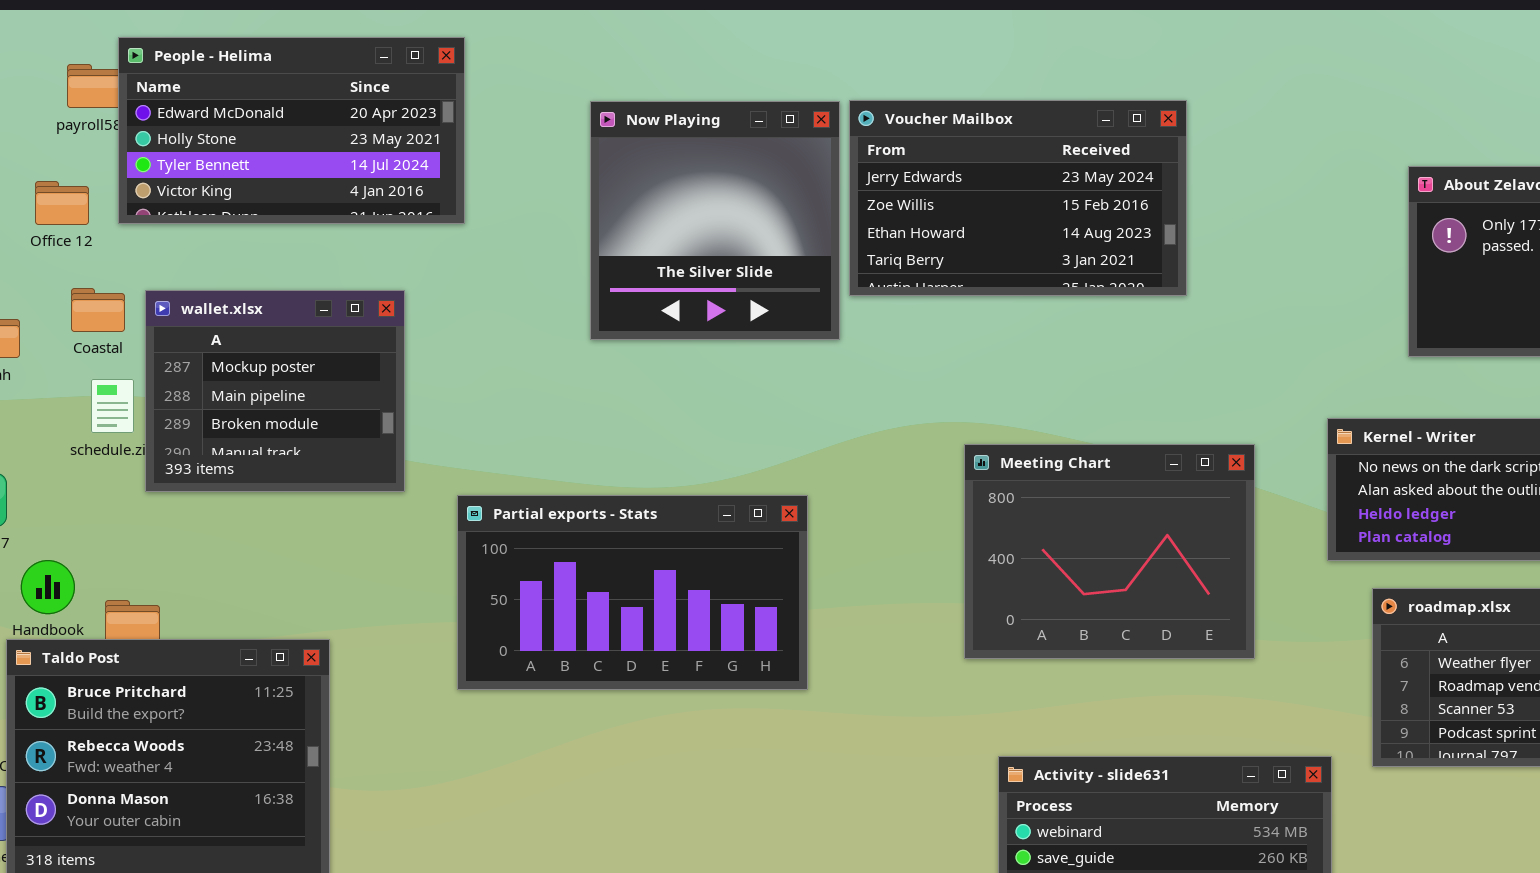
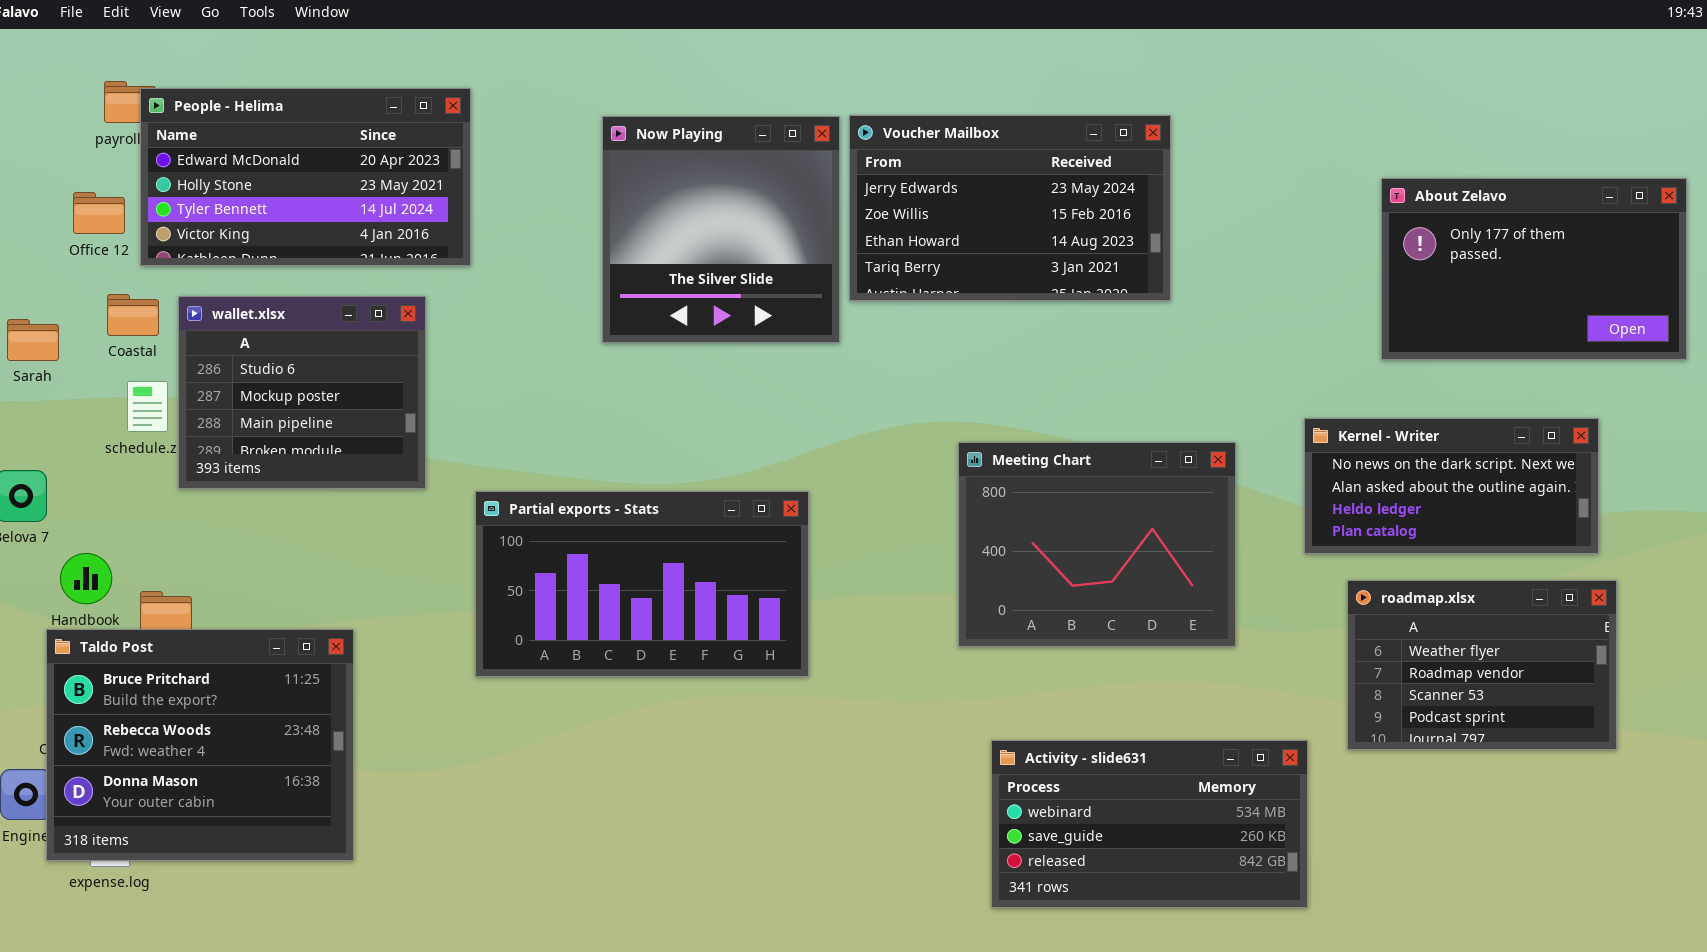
People - Helima: [118,37,465,224] -> [140,88,471,266], moved
wallet.xlsx: [145,290,405,492] -> [178,296,426,489], scrolled up 1 row

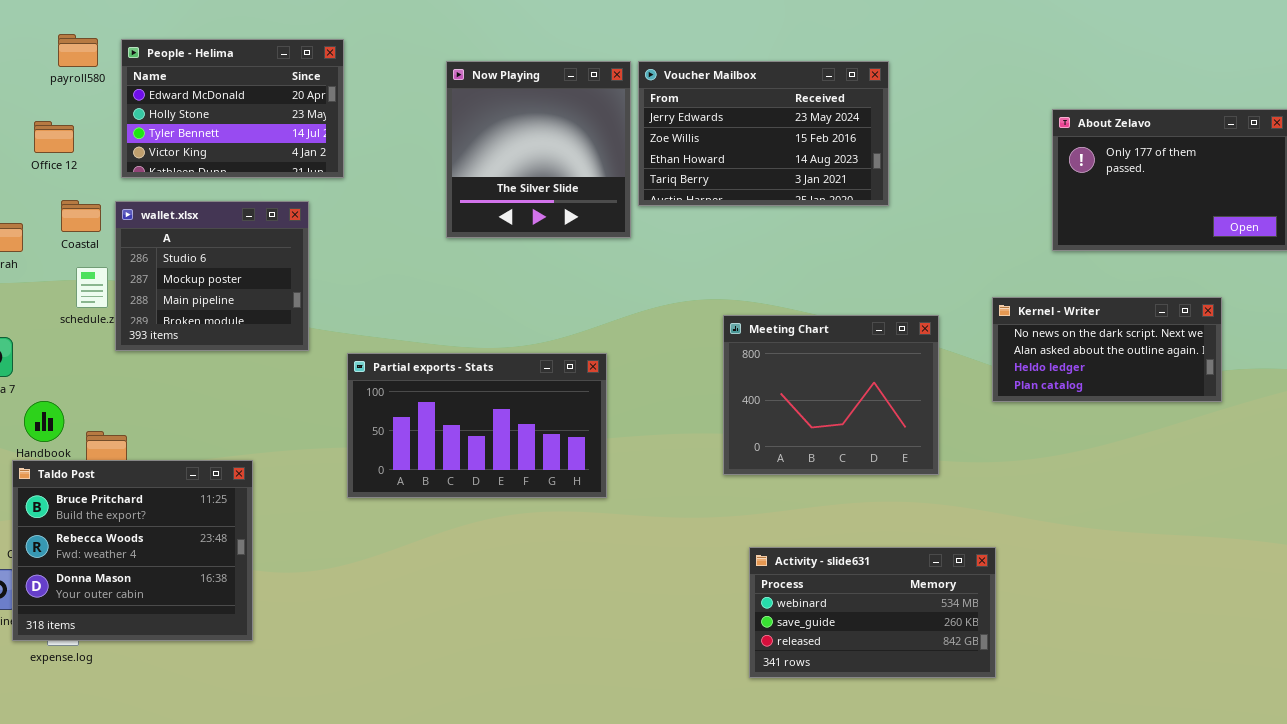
People - Helima: [140,88,471,266] -> [121,39,344,178], resized
roadmap.xlsx: [1347,580,1617,750] -> none, closed

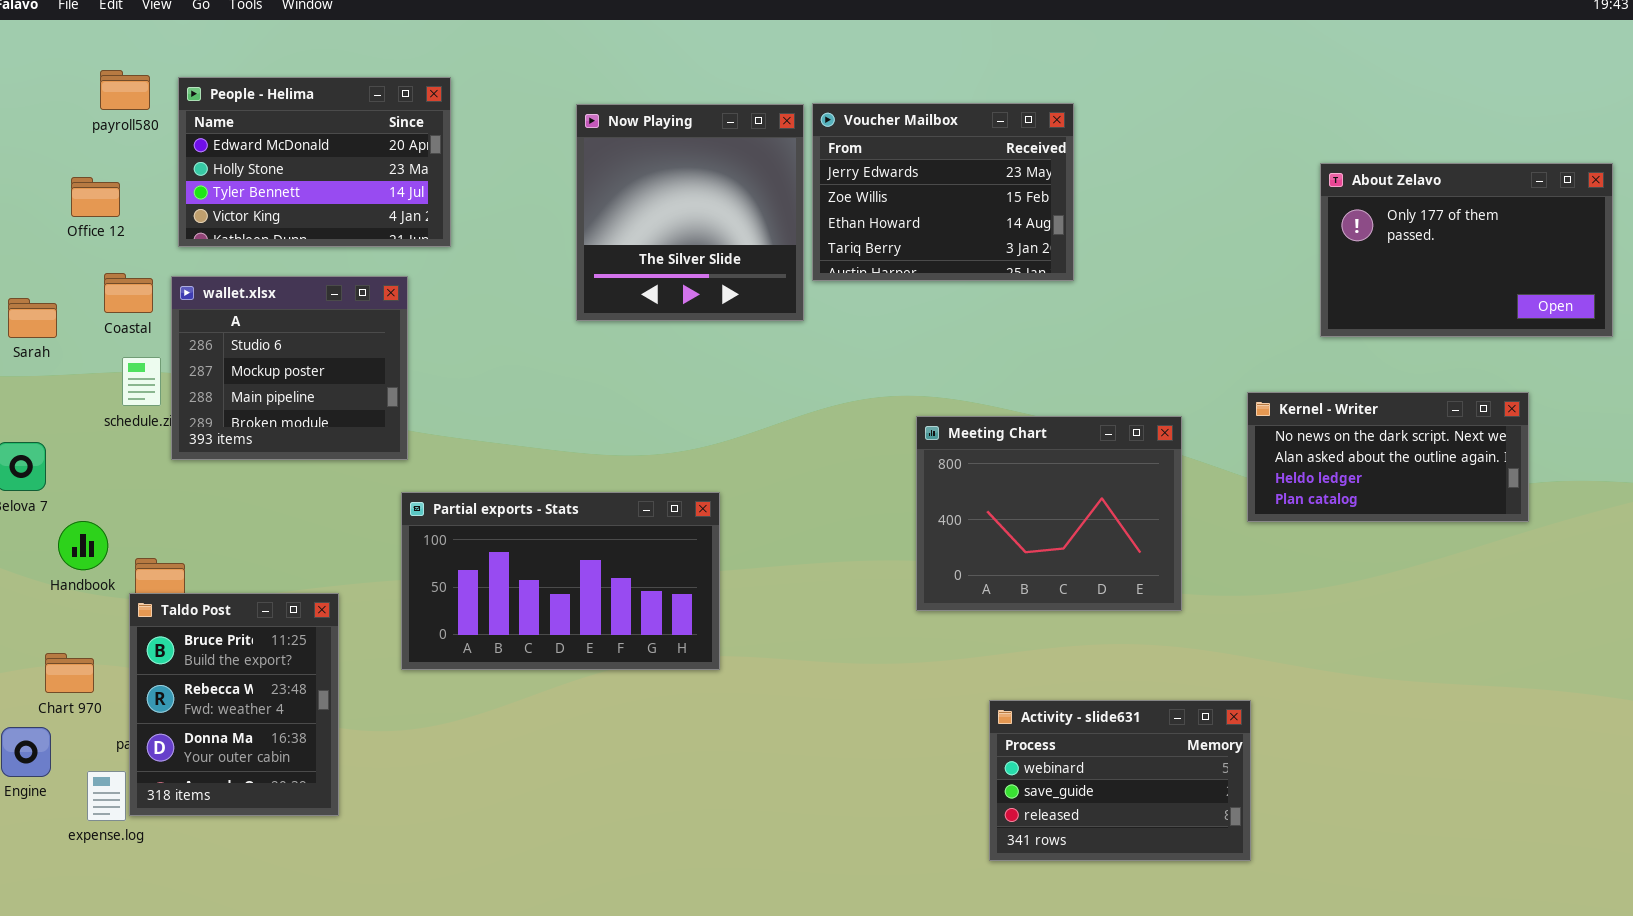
Voucher Mailbox: [638,61,889,206] -> [812,103,1074,281], resized
Partial exports - Stats: [347,353,607,498] -> [401,492,720,670], moved
Taldo Post: [12,460,253,641] -> [129,593,339,816], resized
Activity - slide631: [749,547,996,678] -> [989,700,1251,861], resized

